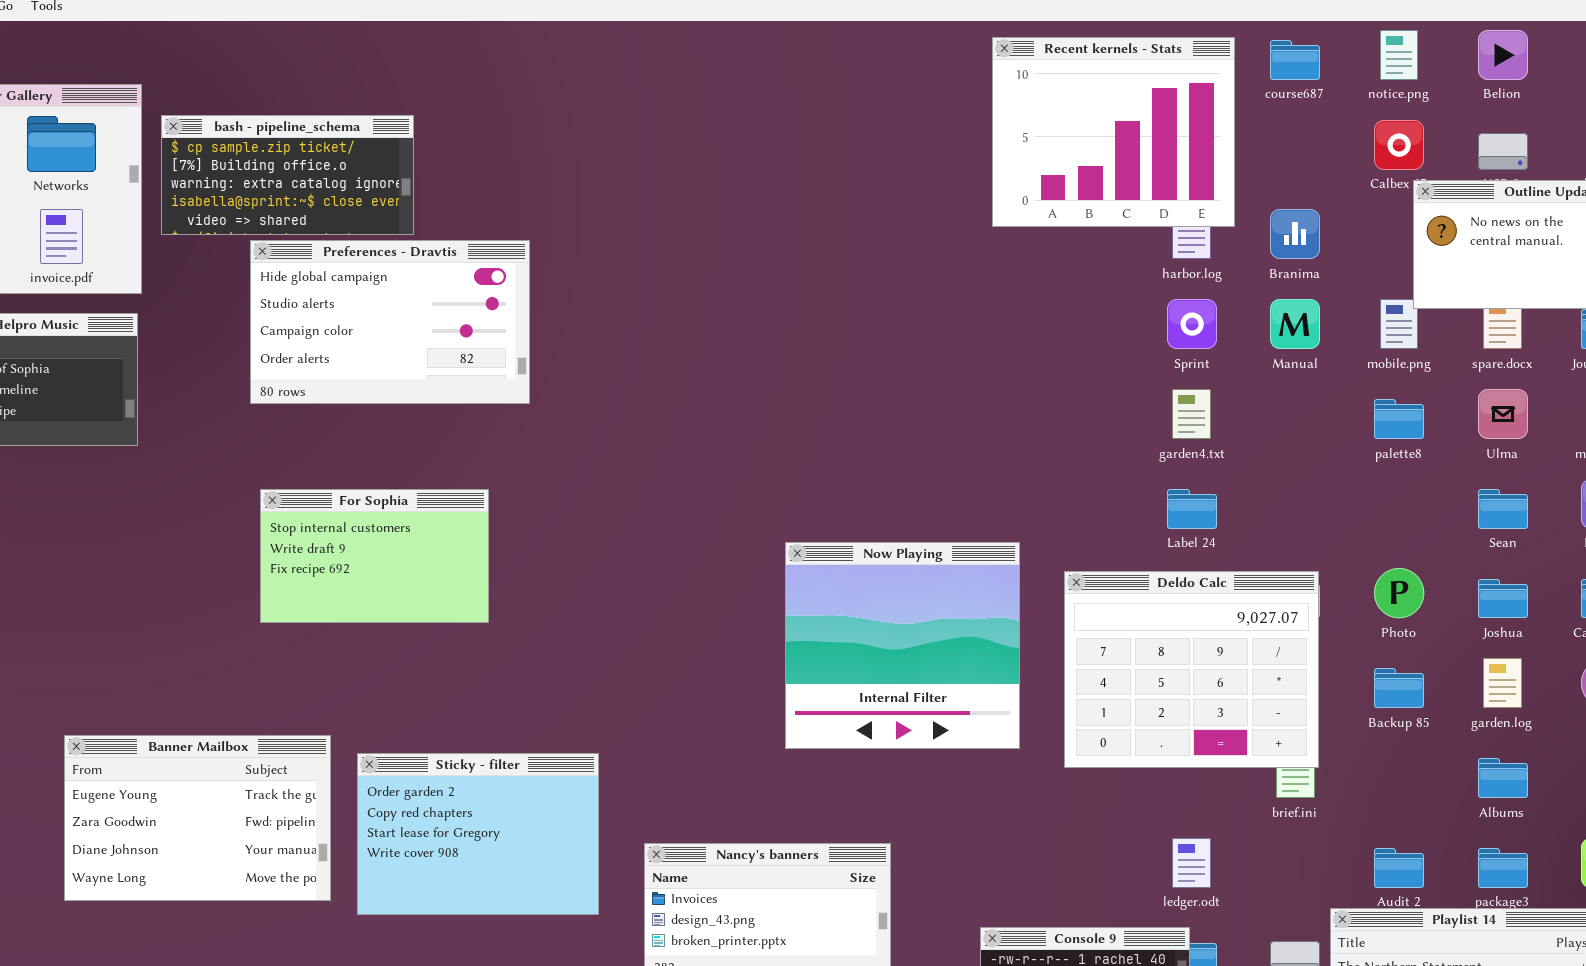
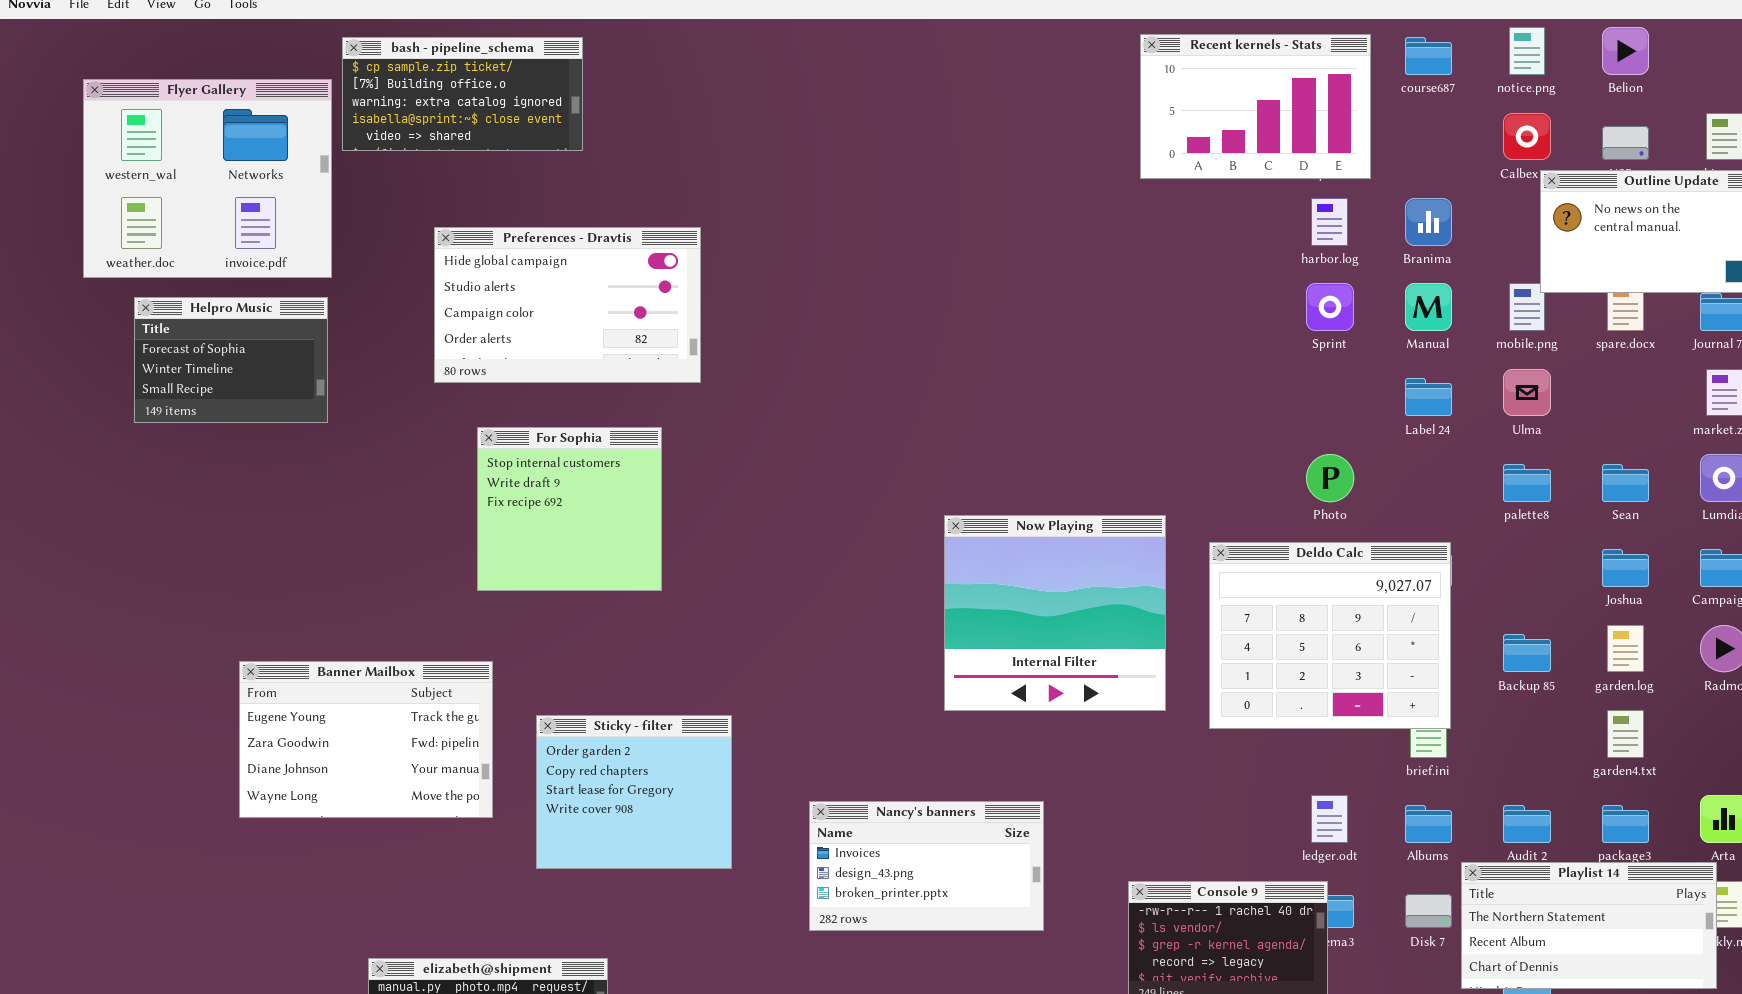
Recent kernels - Stats: [992,37,1235,227] -> [1140,34,1371,179], resized
bash - pipeline_schema: [161,115,414,235] -> [342,37,583,151], moved
garden4.txt: [1172,389,1211,439] -> [1607,710,1644,758], moved
Ulma: [1478,389,1528,439] -> [1503,369,1551,416], moved
palette8: [1374,399,1424,439] -> [1503,464,1551,502], moved
For Sophia: [260,489,489,623] -> [477,427,662,591], resized
Label 24: [1167,489,1217,529] -> [1405,378,1452,416], moved
Photo: [1374,568,1424,618] -> [1306,454,1354,502], moved
Banner Mailbox: [64,735,331,901] -> [239,661,493,818], moved
Sticky - filter: [357,753,599,915] -> [536,715,732,869], resized
Albums: [1478,758,1528,798] -> [1405,805,1452,843], moved

